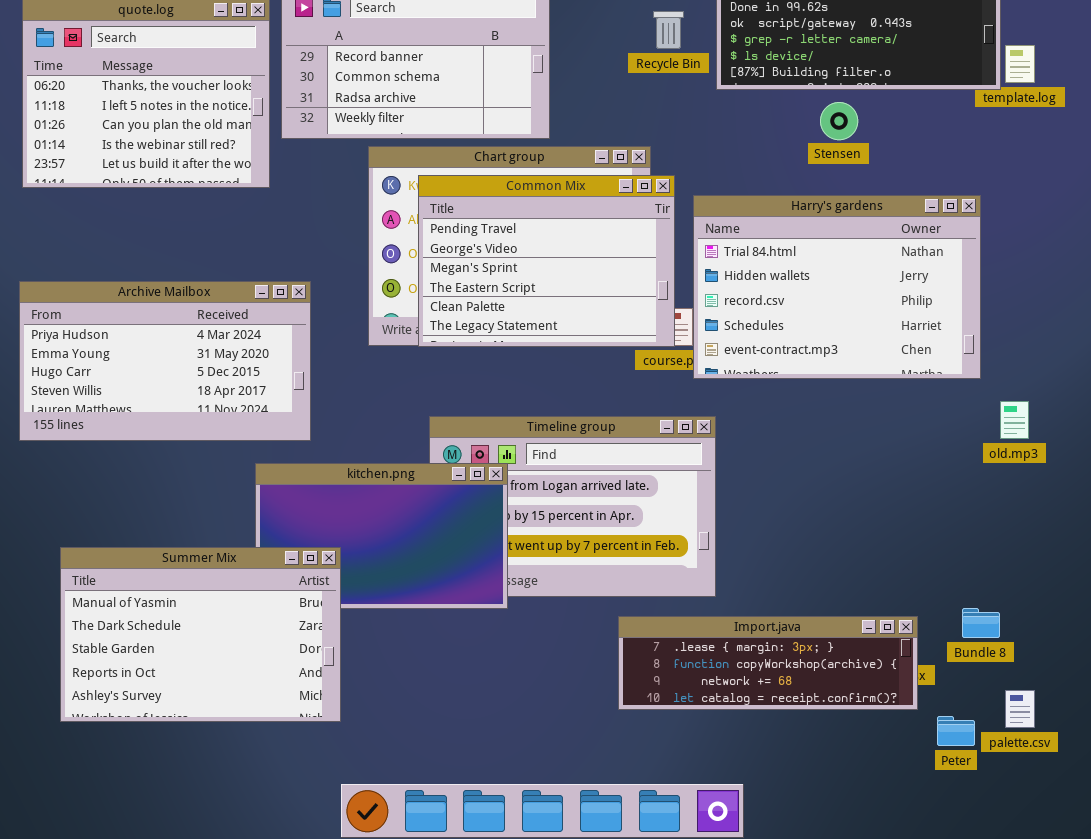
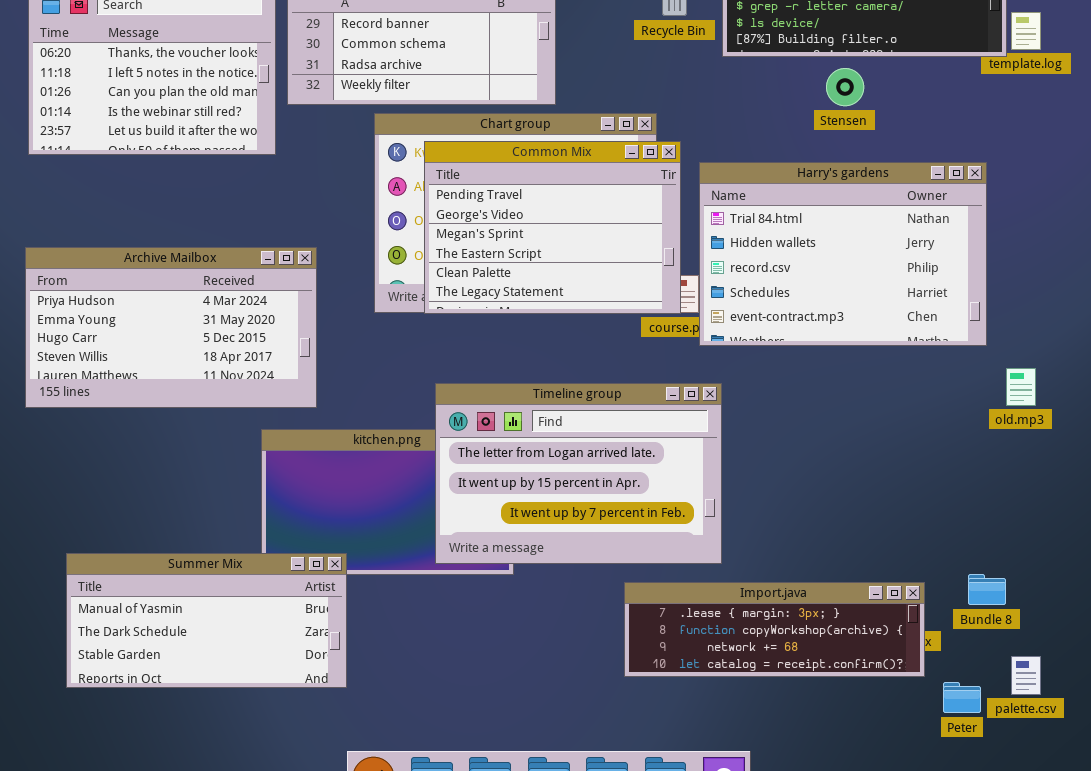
Timeline group: [429,416,716,597] -> [435,383,722,564], raised
Summer Mix: [60,547,341,722] -> [66,553,347,688], resized

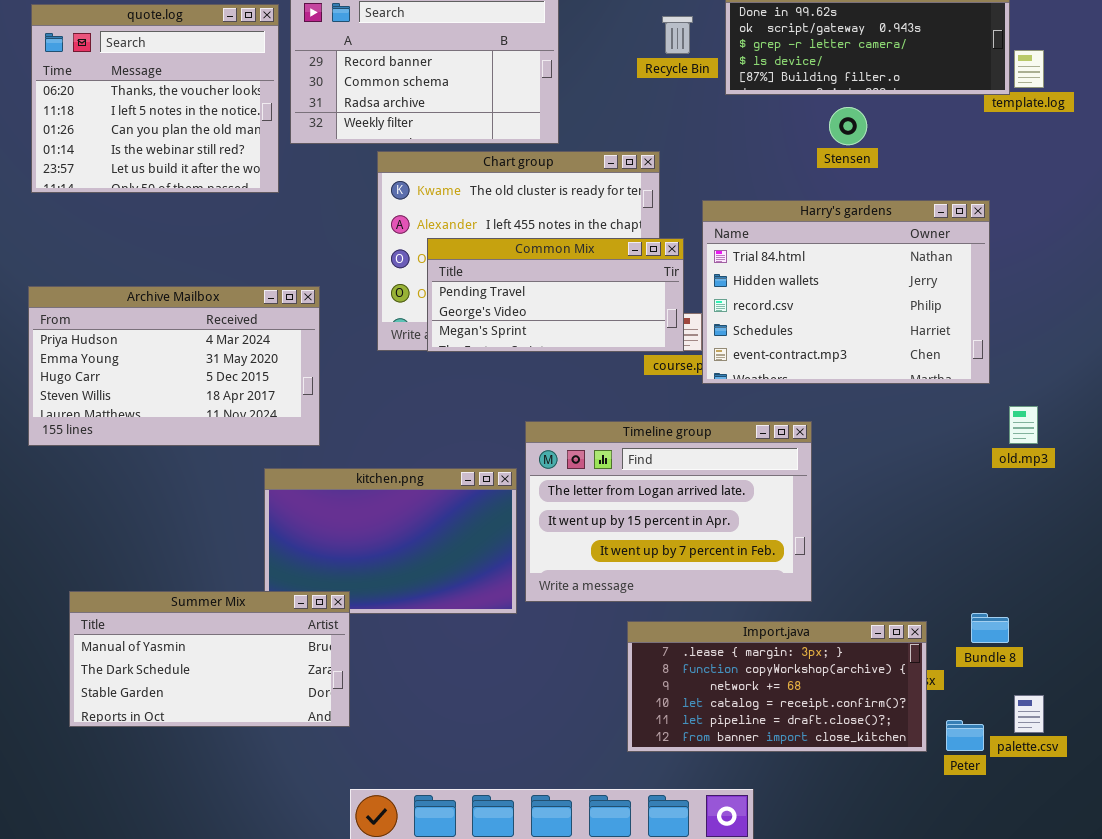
Common Mix: [424,141,681,314] -> [427,238,684,352], resized
Timeline group: [435,383,722,564] -> [525,421,812,602], moved
Import.java: [624,582,925,677] -> [627,621,927,752], resized

